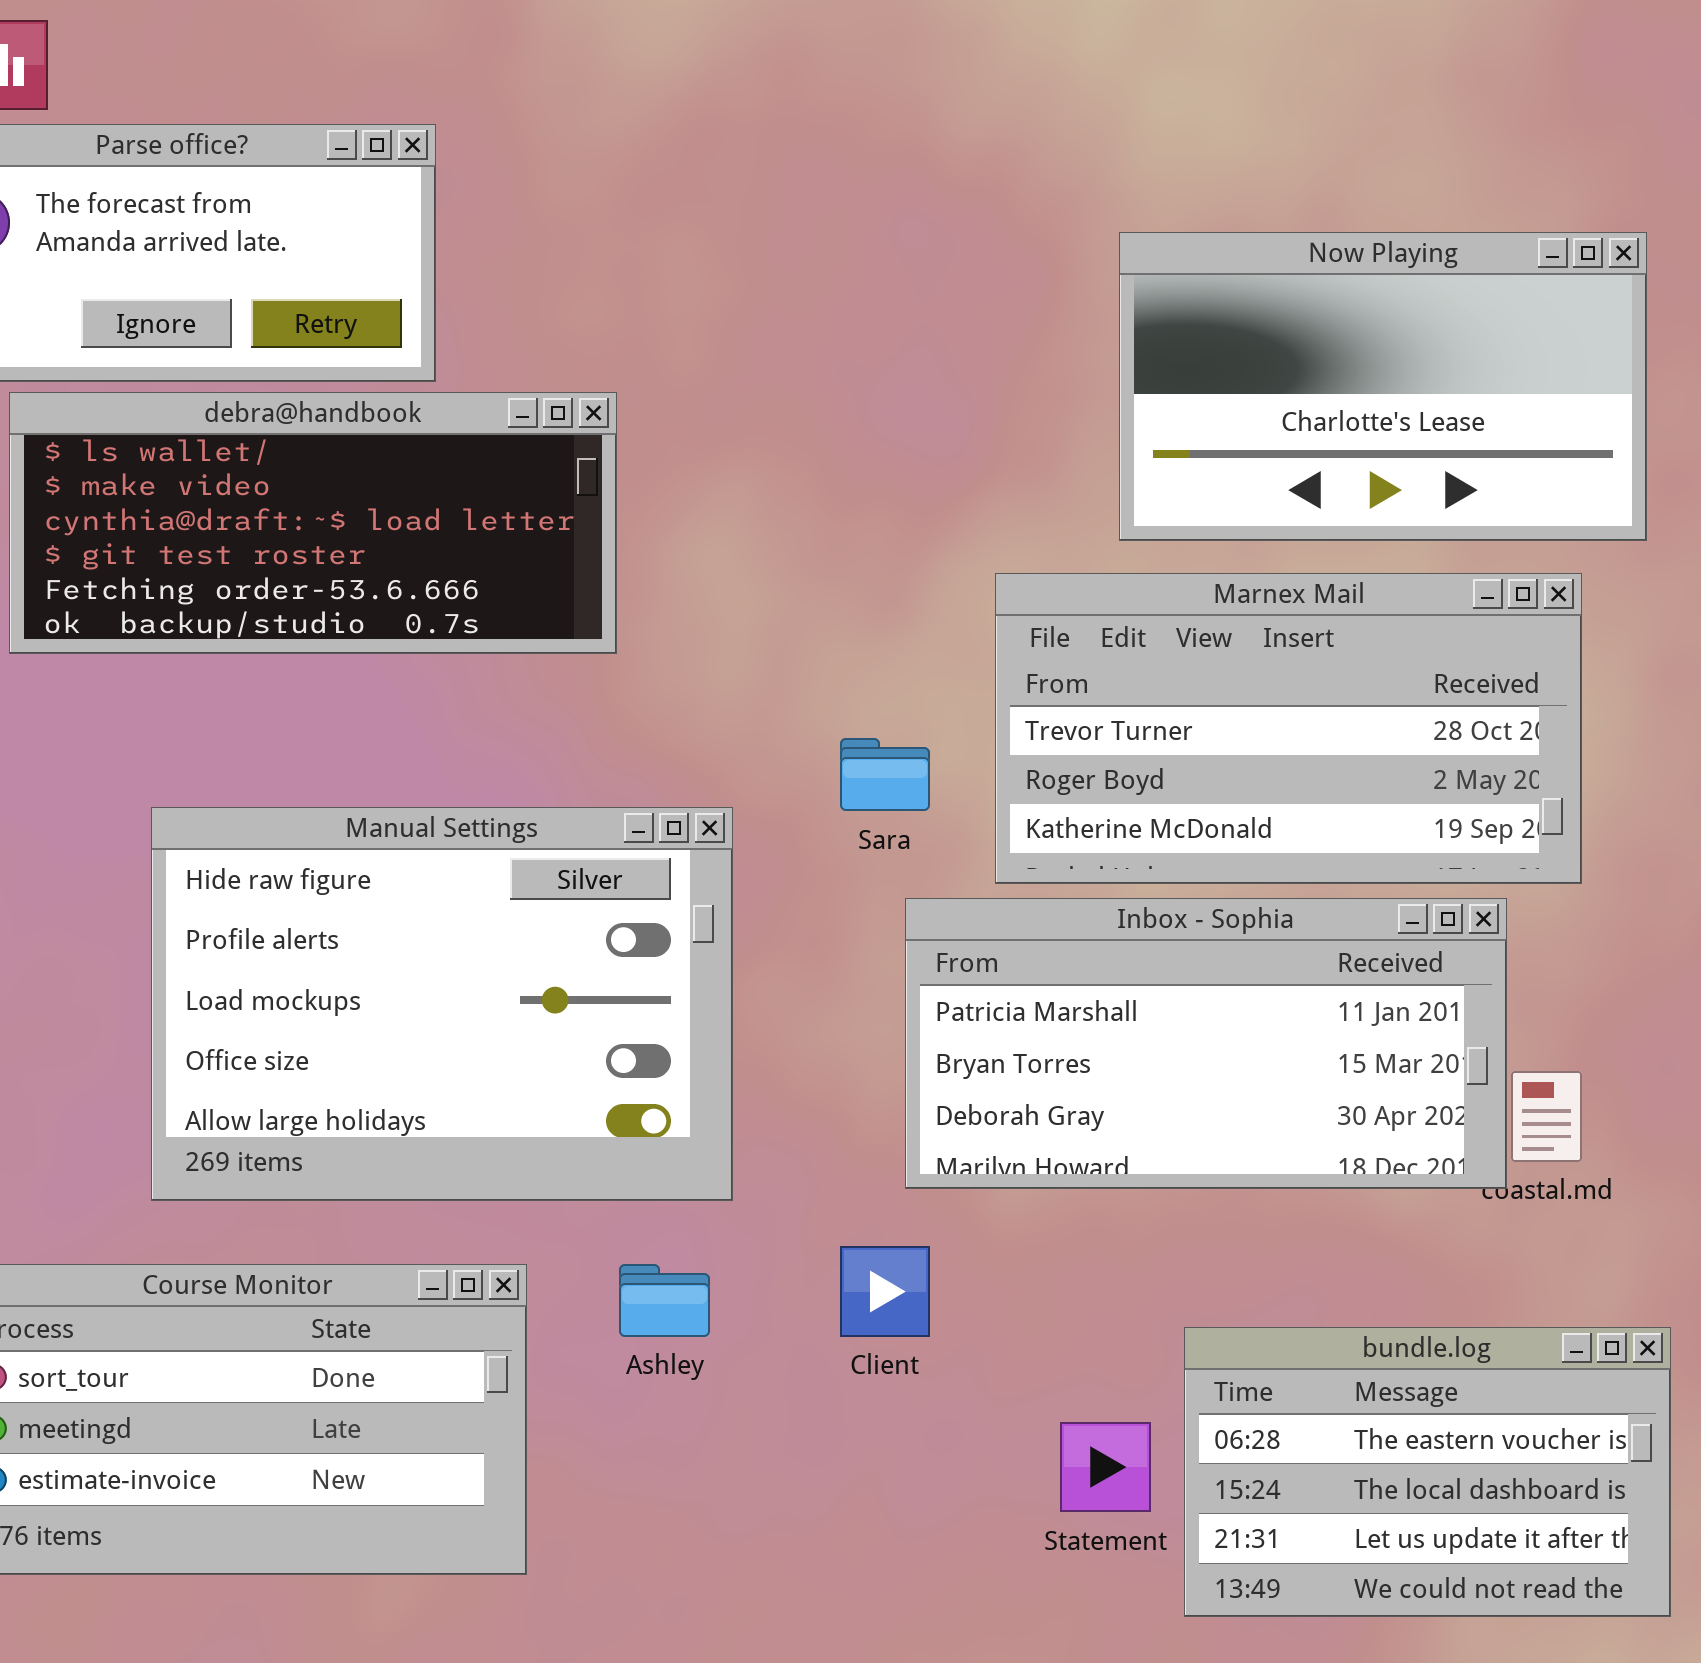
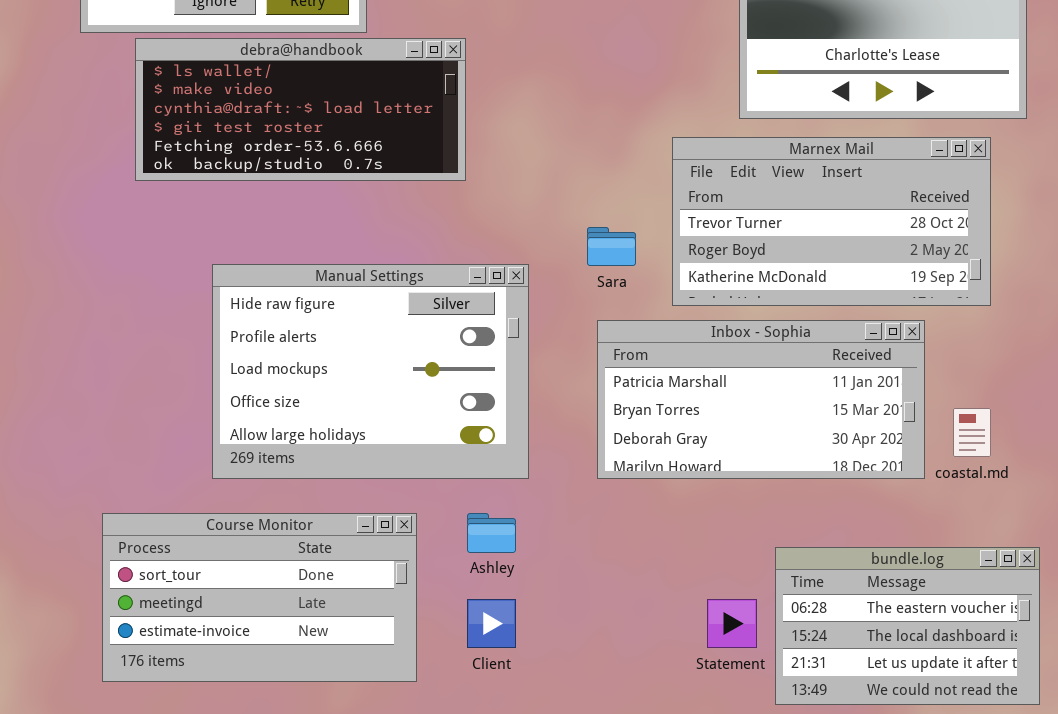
Inbox - Sophia: [905,898,1507,1189] -> [597,320,925,479], moved
Client: [840,1246,930,1337] -> [467,599,516,648], moved

